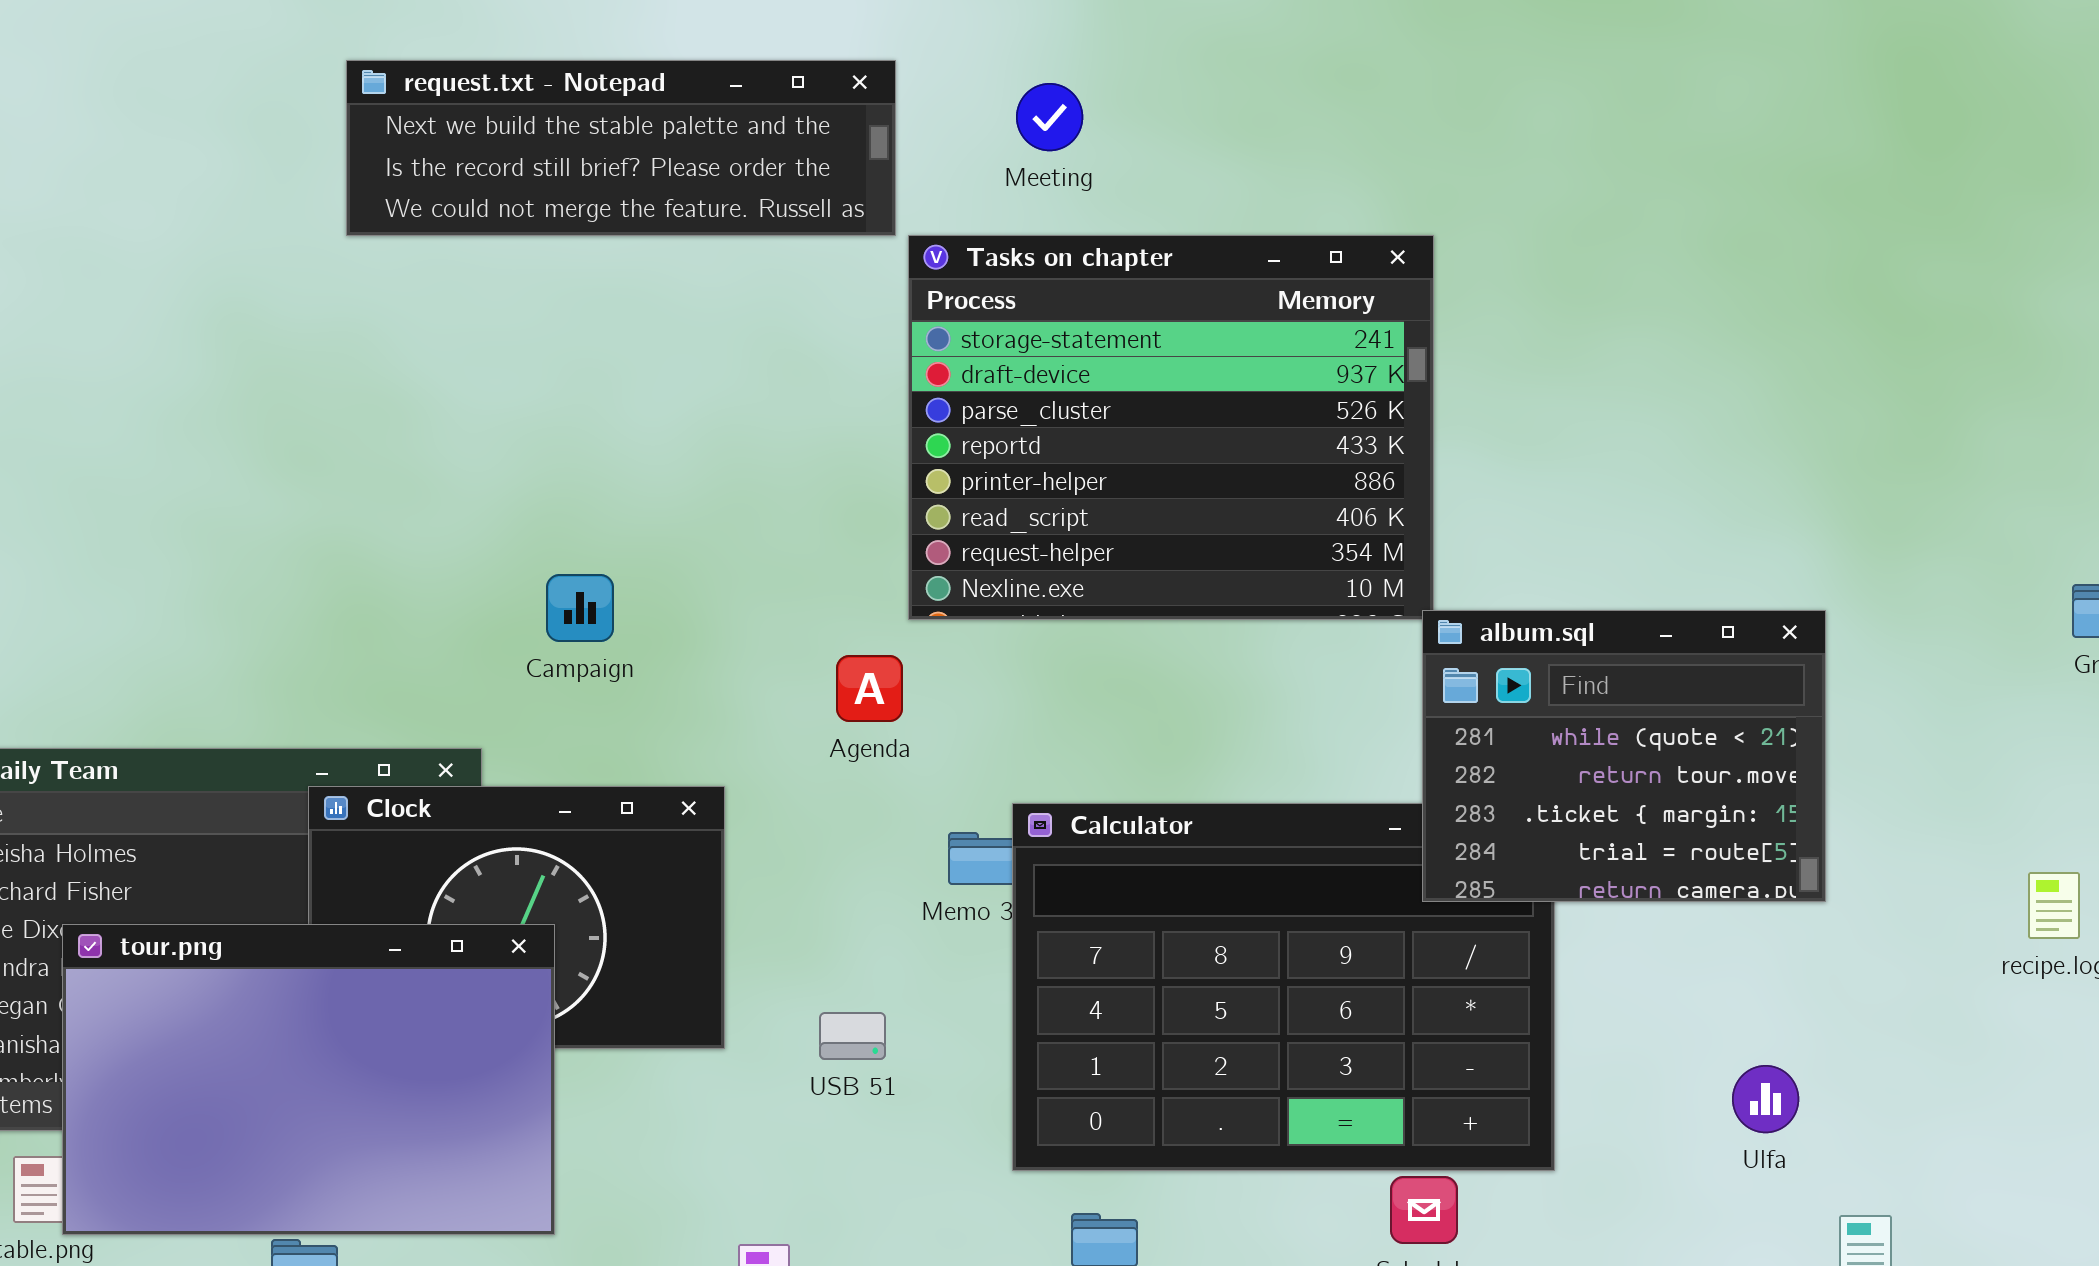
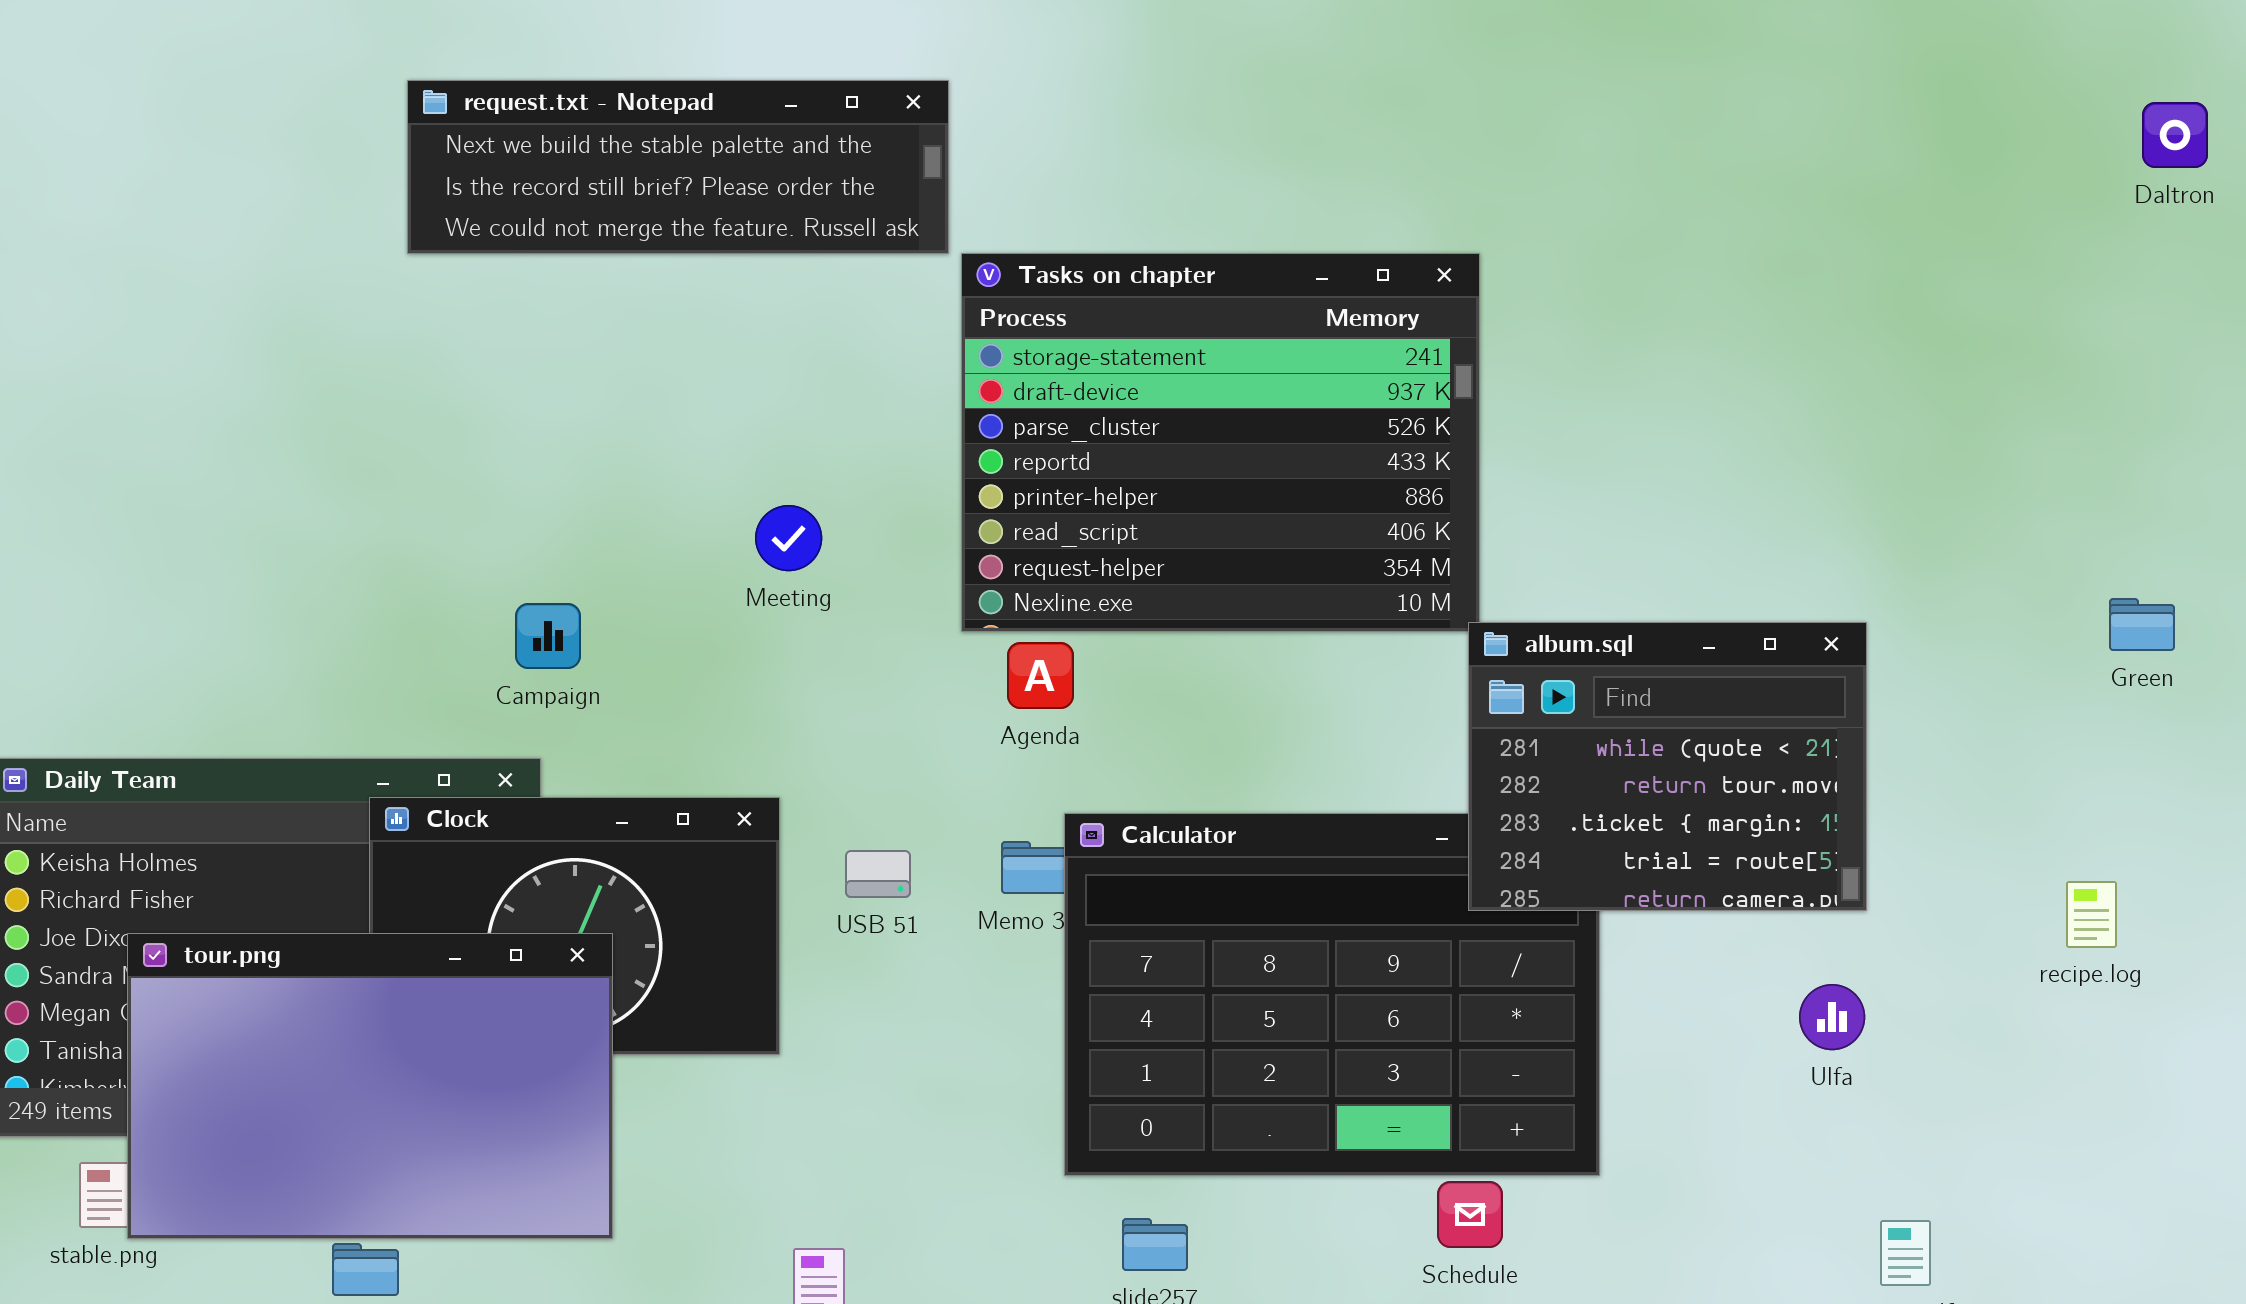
Meeting: [1016,83,1083,151] -> [755,505,822,571], moved
Campaign: [546,574,614,642] -> [515,603,581,669], moved
Agenda: [836,655,903,722] -> [1007,642,1074,709], moved
USB 51: [819,1012,886,1060] -> [845,850,911,898], moved
Ulfa: [1732,1065,1799,1133] -> [1799,984,1865,1050], moved

